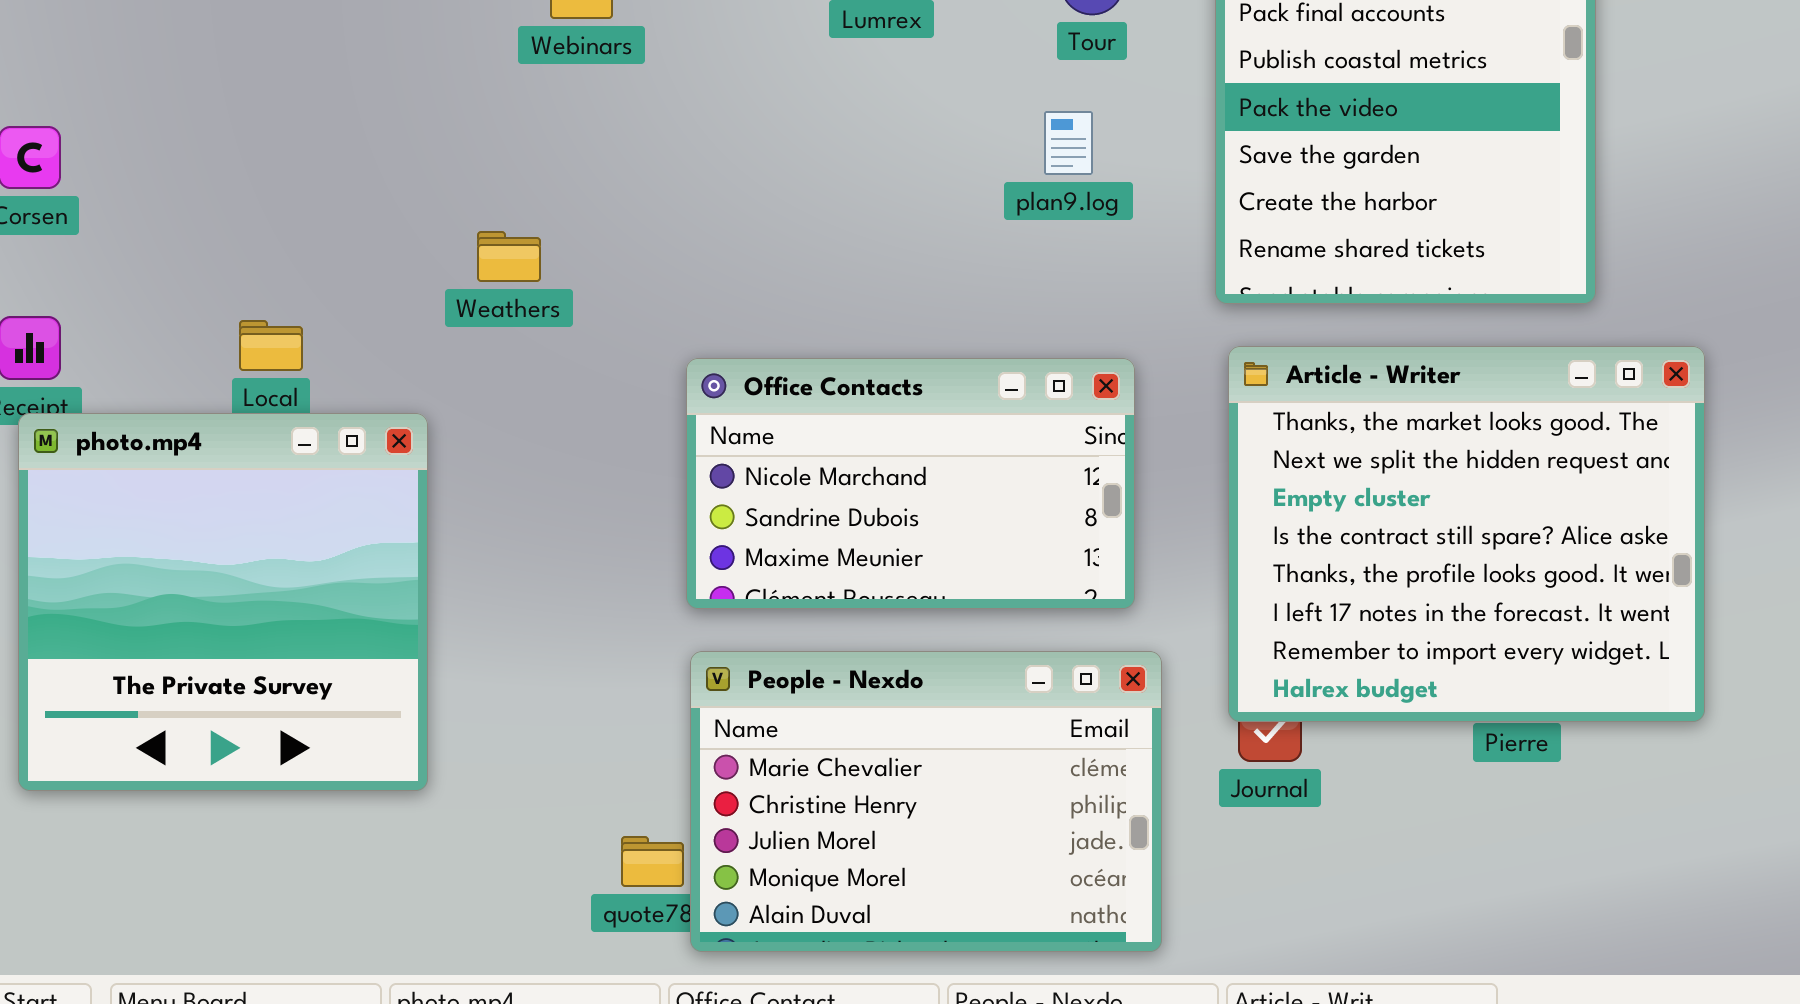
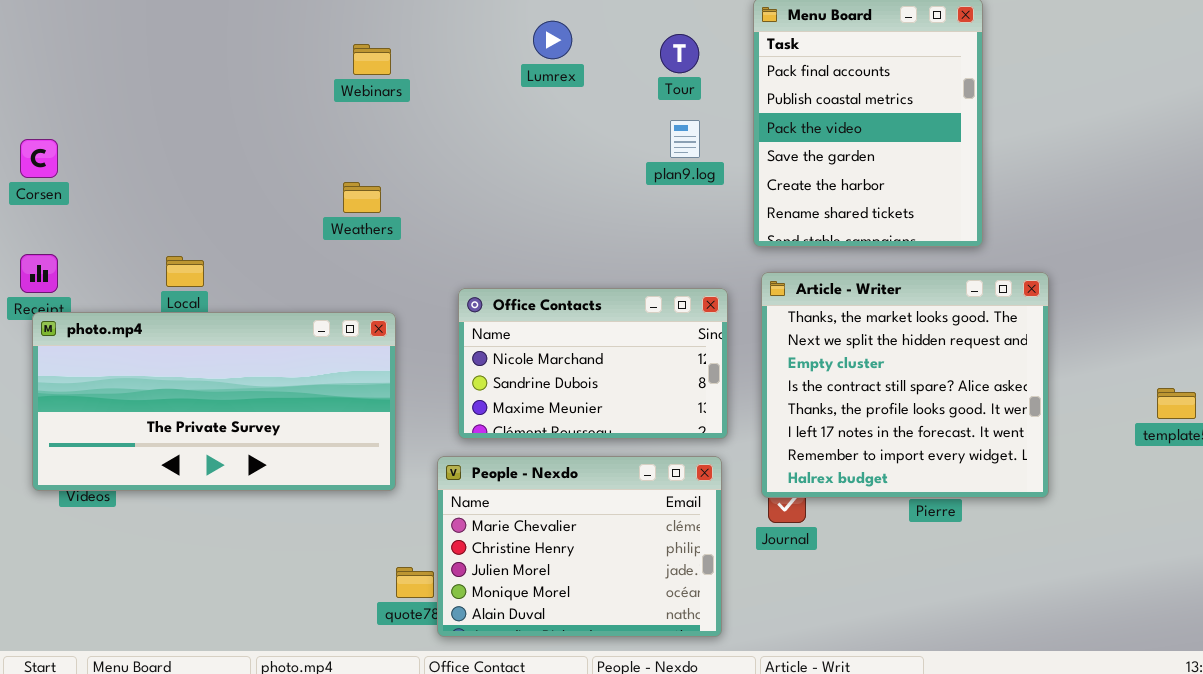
plan9.log: [1044,111,1093,175] -> [670,120,700,158], moved
Weathers: [477,231,541,282] -> [343,182,381,213], moved
Office Contacts: [686,358,1135,609] -> [458,288,728,439], moved
photo.mp4: [18,413,428,791] -> [32,312,396,491], resized

